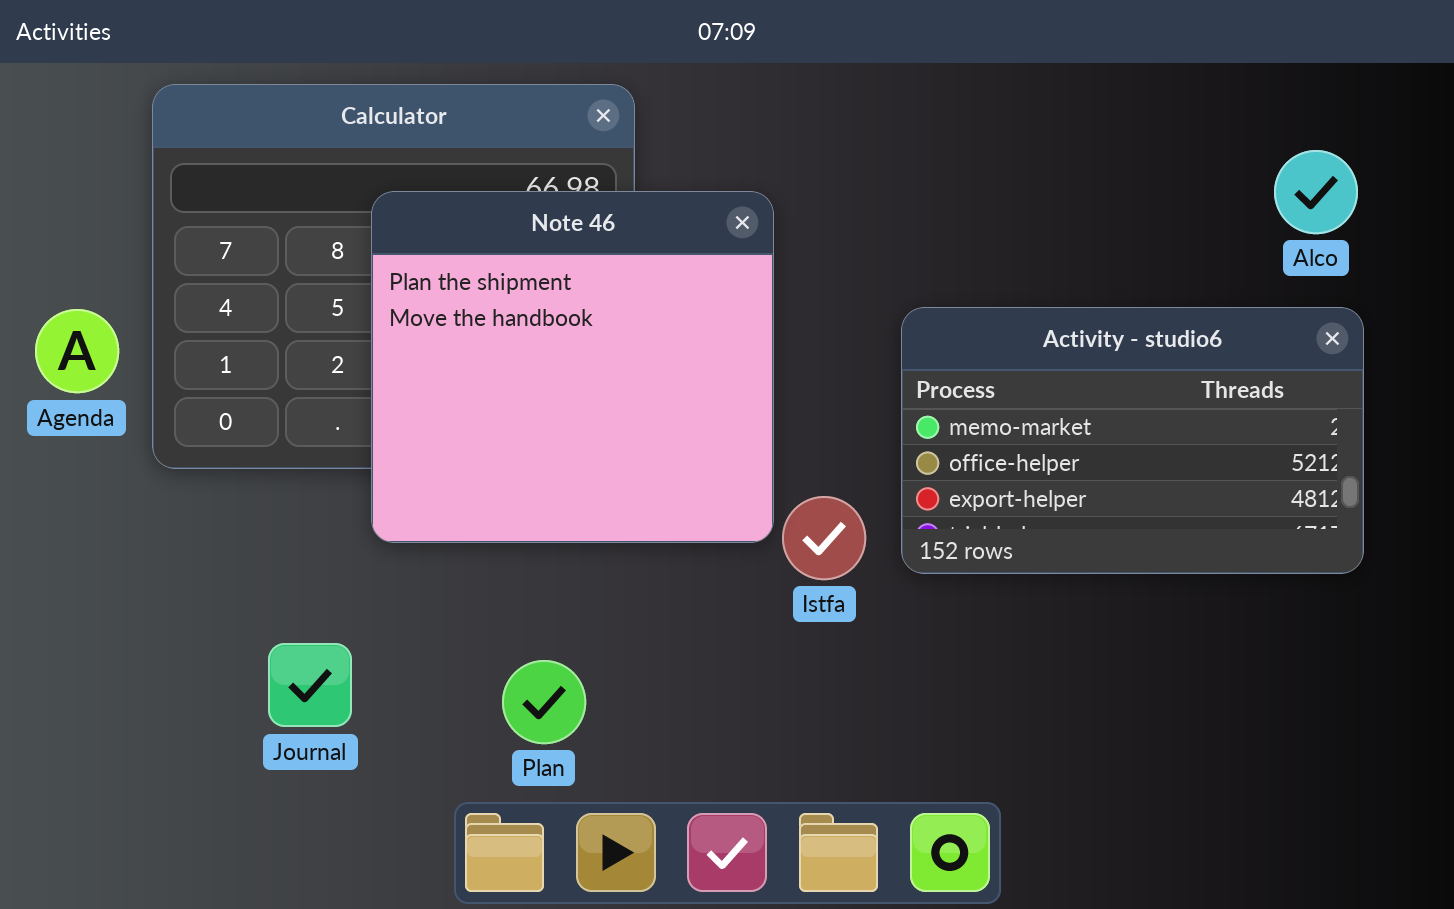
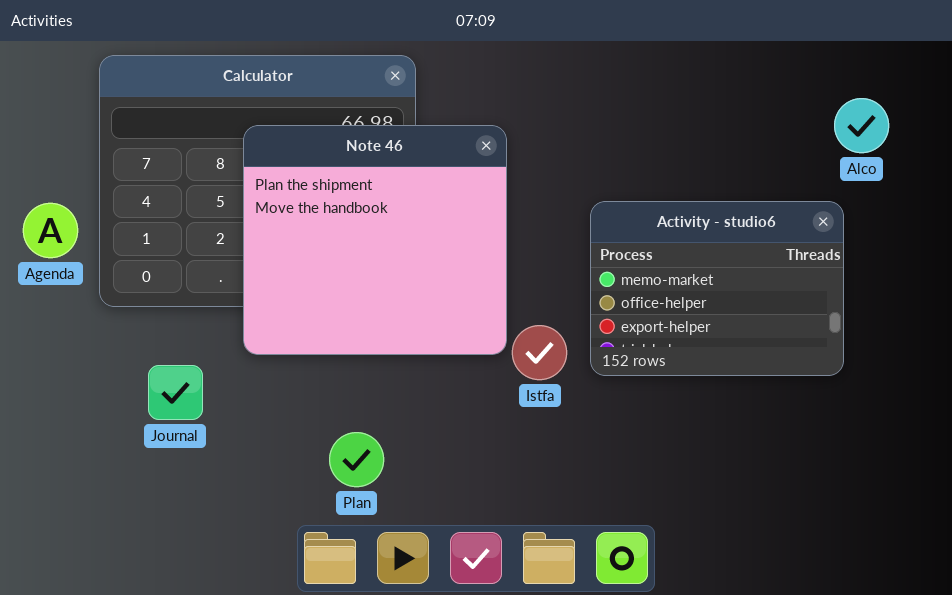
Activity - studio6: [901,307,1364,574] -> [590,201,844,376], resized
Journal: [268,643,352,727] -> [148,365,203,420], moved

